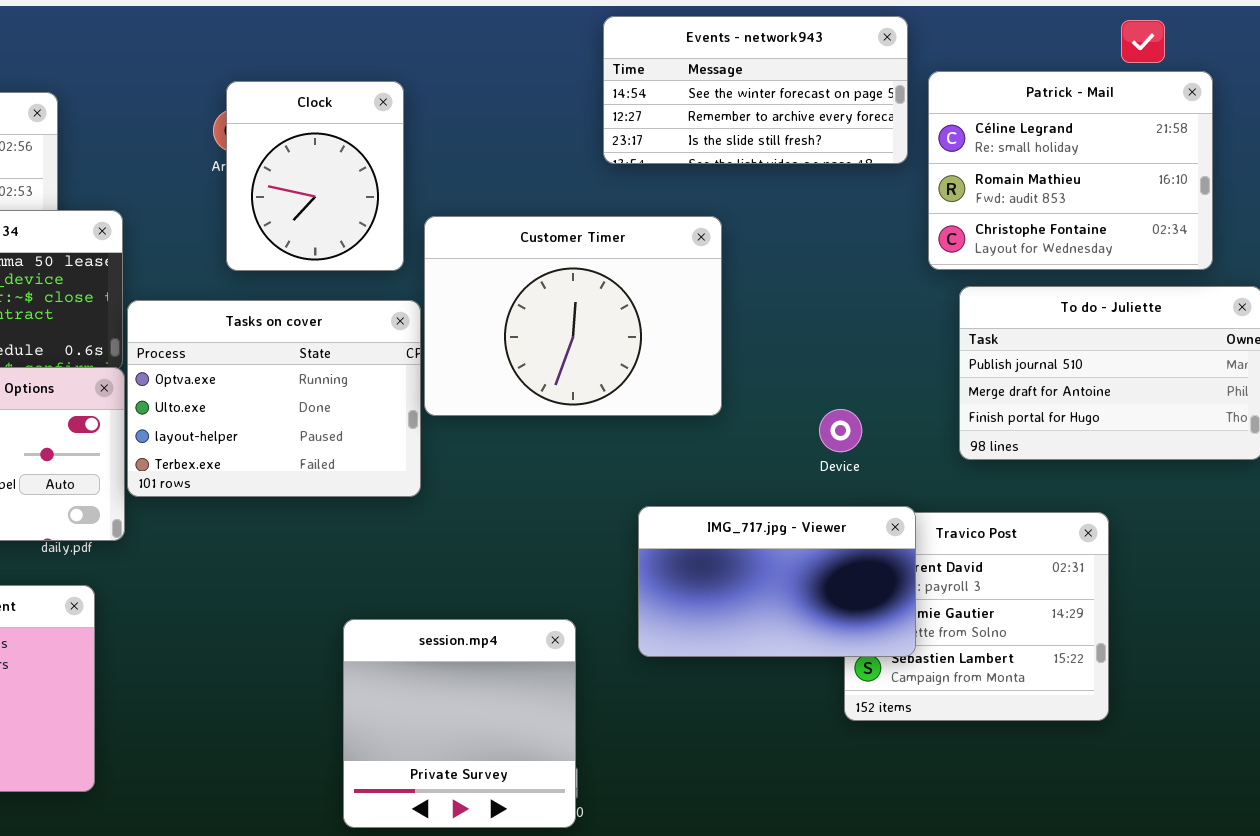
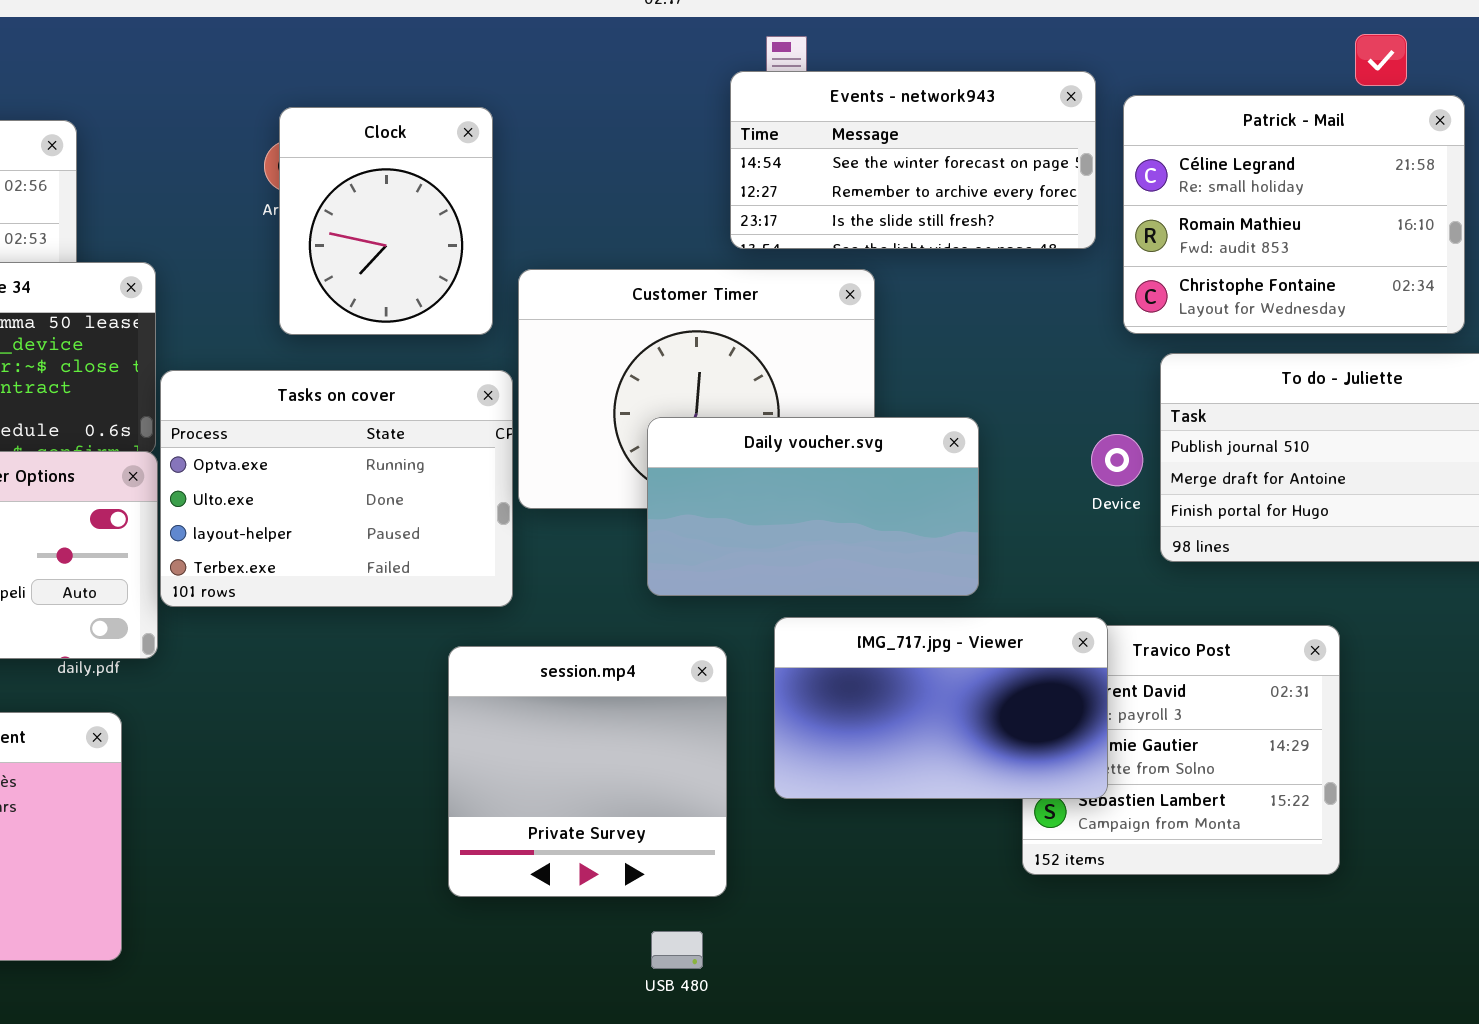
Events - network943: [603,16,908,164] -> [730,71,1096,249], moved
Daily voucher.svg: none -> [647,417,979,596], opened
Device: [819,409,862,452] -> [1091,434,1143,486], moved
session.mp4: [343,619,576,828] -> [448,646,727,897], moved

